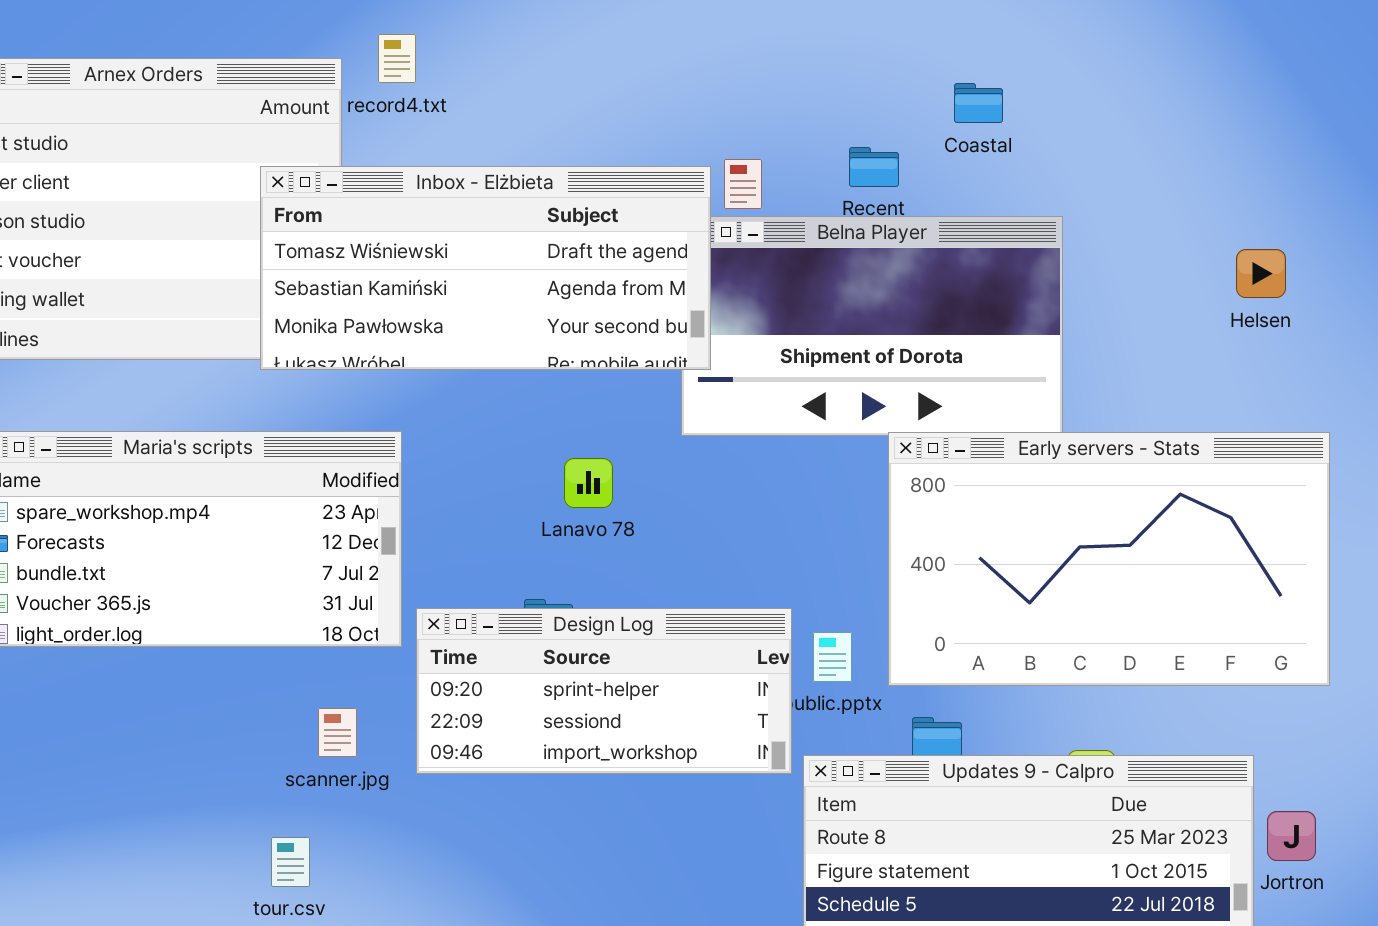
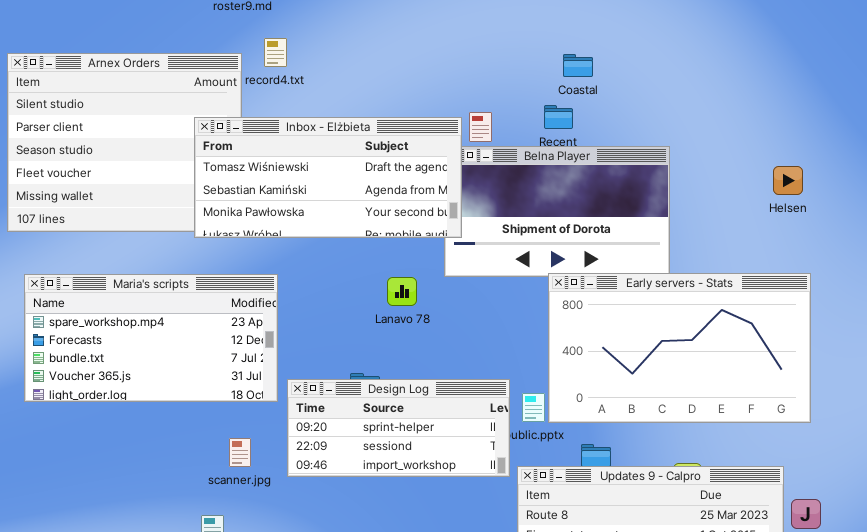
Coastal: [954,83,1003,123] -> [563,54,593,77], moved
Early servers - Stats: [888,432,1330,686] -> [548,273,811,423], moved
Lanavo 78: [564,458,613,508] -> [387,277,417,306], moved

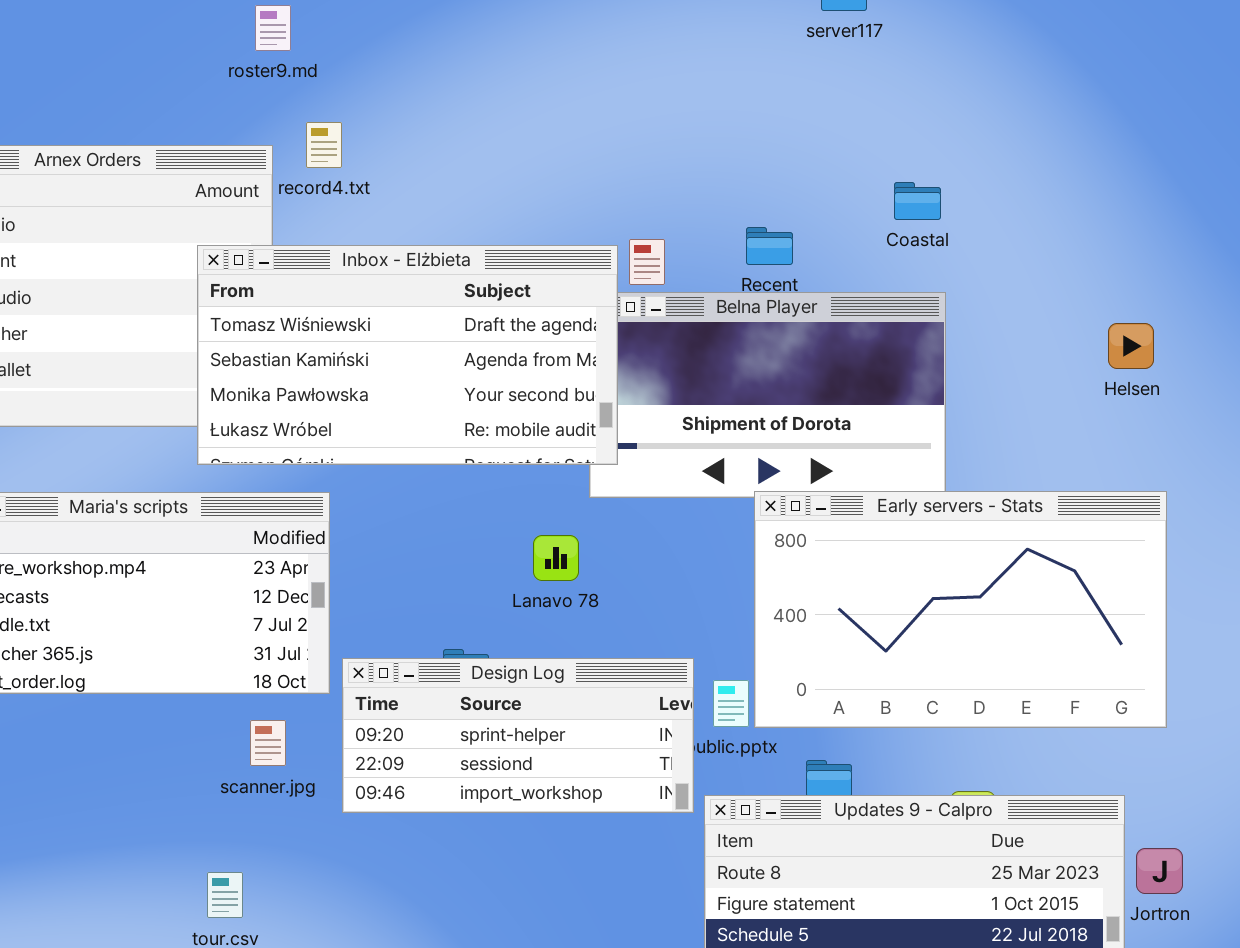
Coastal: [563,54,593,77] -> [894,182,941,220], moved
Inbox - Elżbieta: [194,117,462,238] -> [197,245,618,465], resized
Lanavo 78: [387,277,417,306] -> [533,535,579,581], moved
scanner.jpg: [229,438,251,467] -> [250,720,286,766], moved

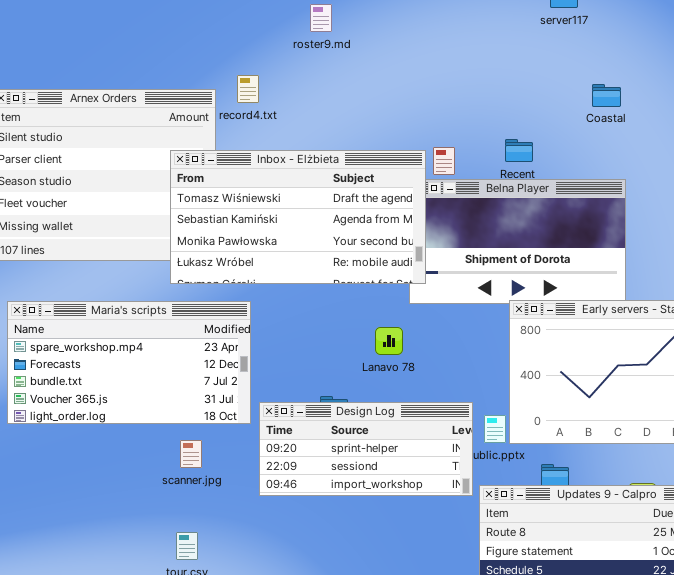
roster9.md: [255,5,291,51] -> [310,4,332,32], moved
Coastal: [894,182,941,220] -> [592,84,621,107], moved
scanner.jpg: [250,720,286,766] -> [180,440,202,468], moved

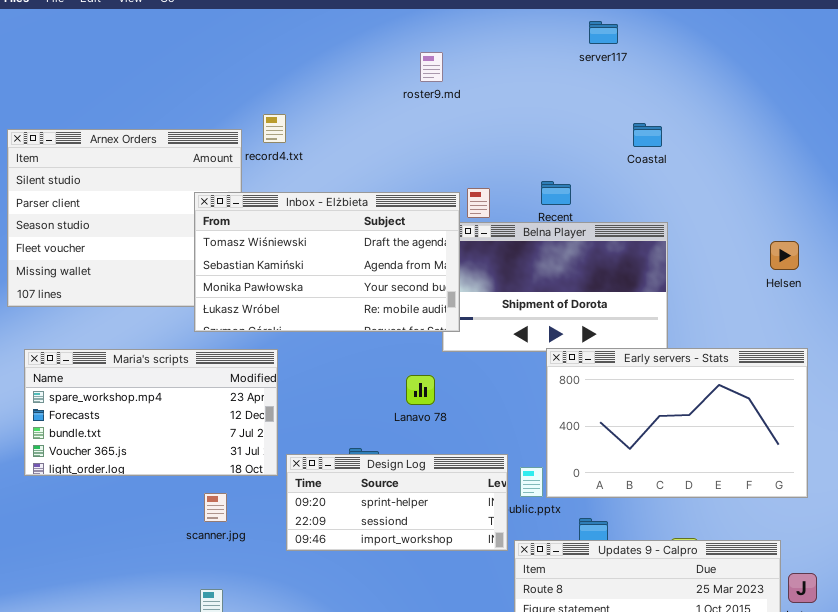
roster9.md: [310,4,332,32] -> [420,52,443,82], moved

